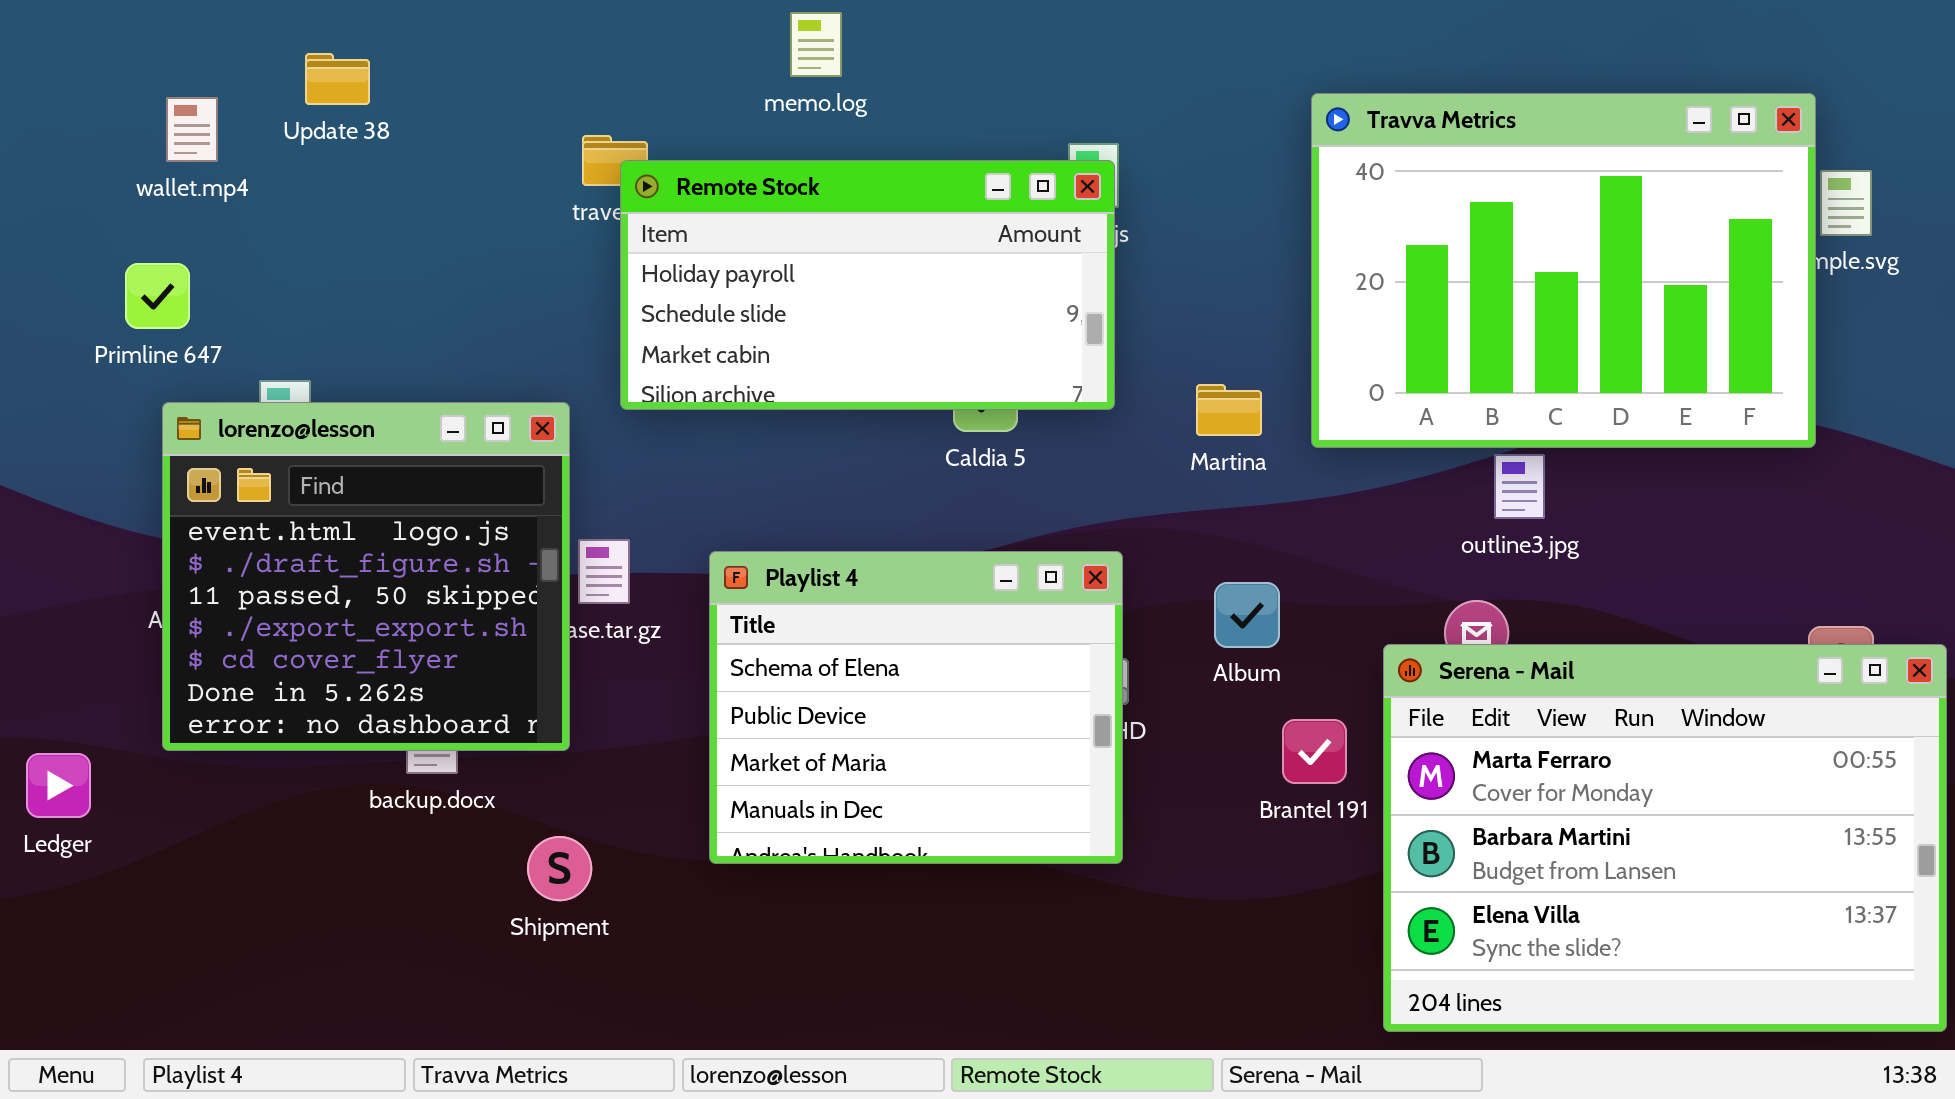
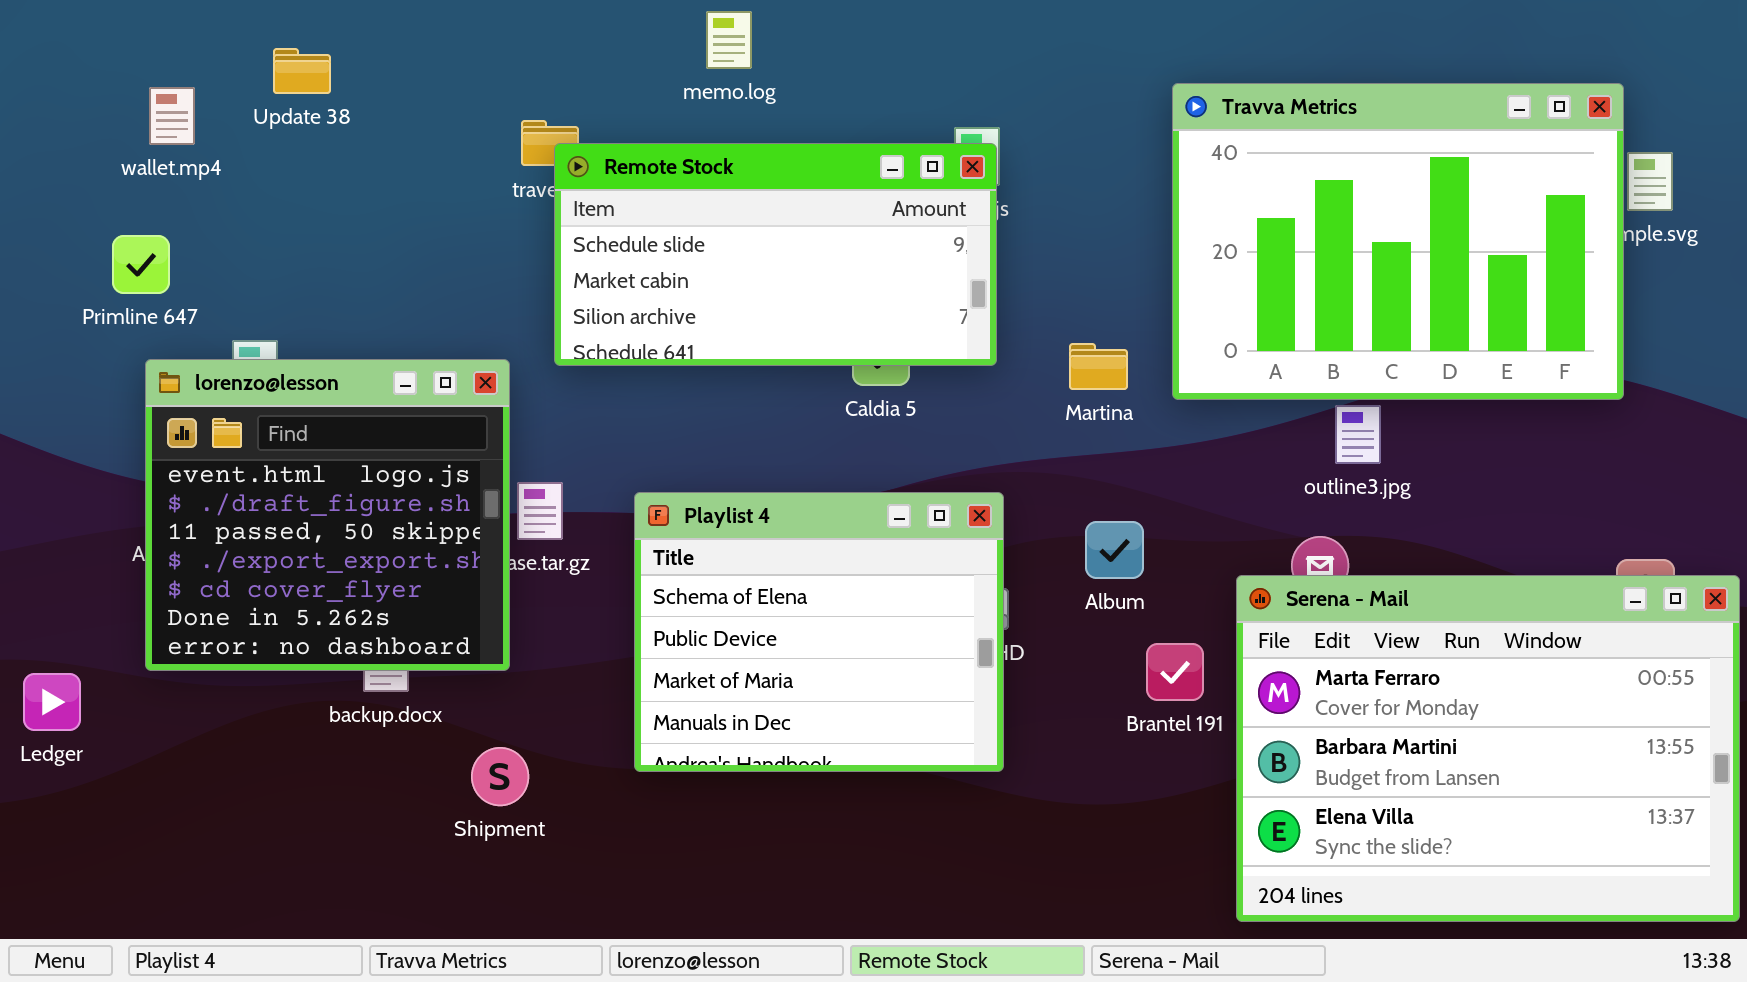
Remote Stock: [620,160,1115,410] -> [554,143,997,366], scrolled down 1 row

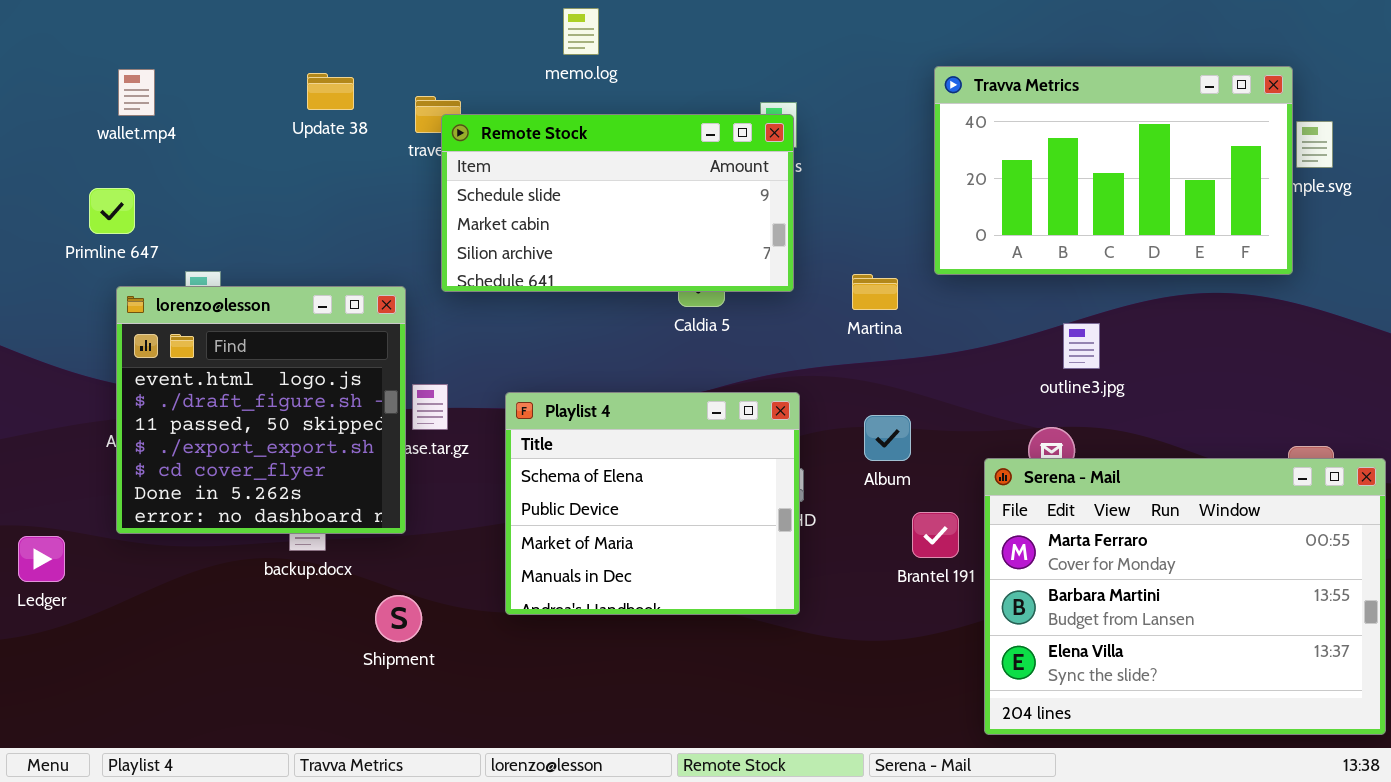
Update 38: [273,48,331,94] -> [307,73,354,110], moved
Travva Metrics: [1172,83,1624,400] -> [934,66,1293,275], resized

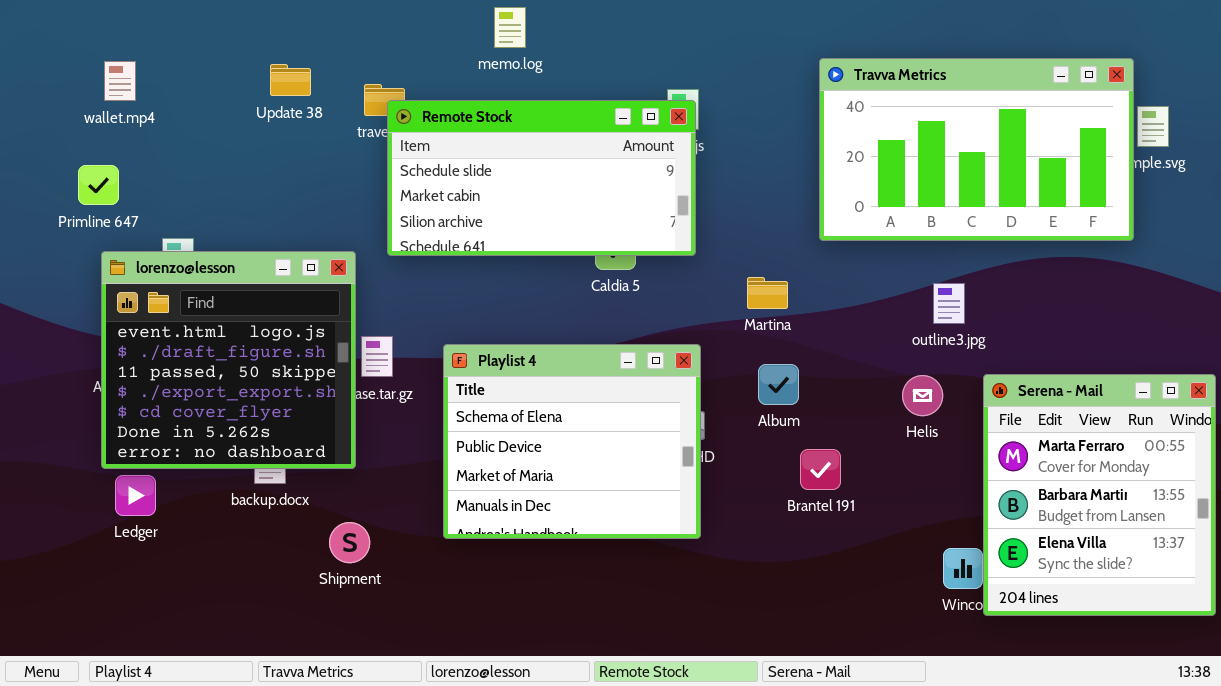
Martina: [852,274,898,310] -> [747,277,788,309], moved
Serena - Mail: [984,458,1386,735] -> [983,374,1216,616], moved, resized
Ledger: [18,536,65,582] -> [115,475,156,516], moved

